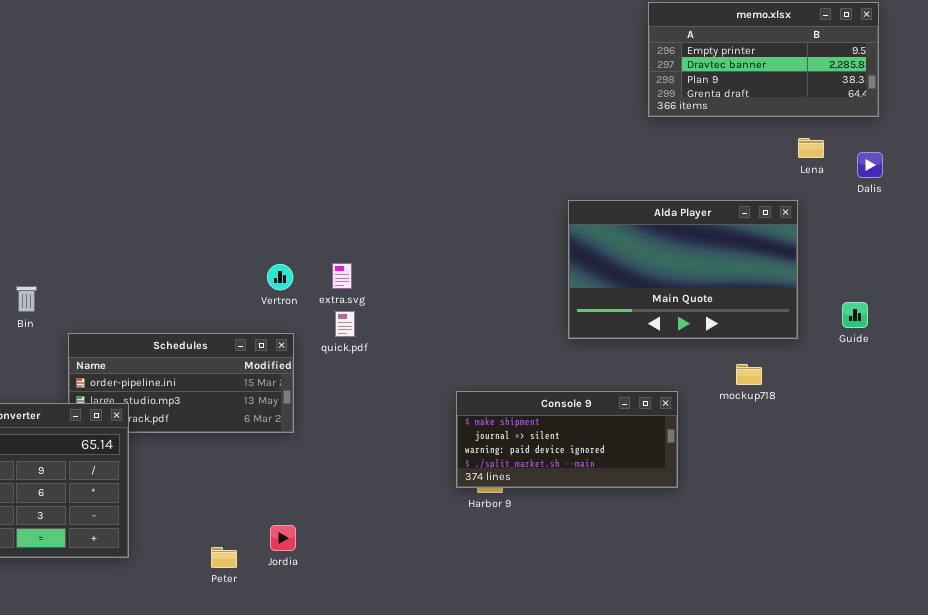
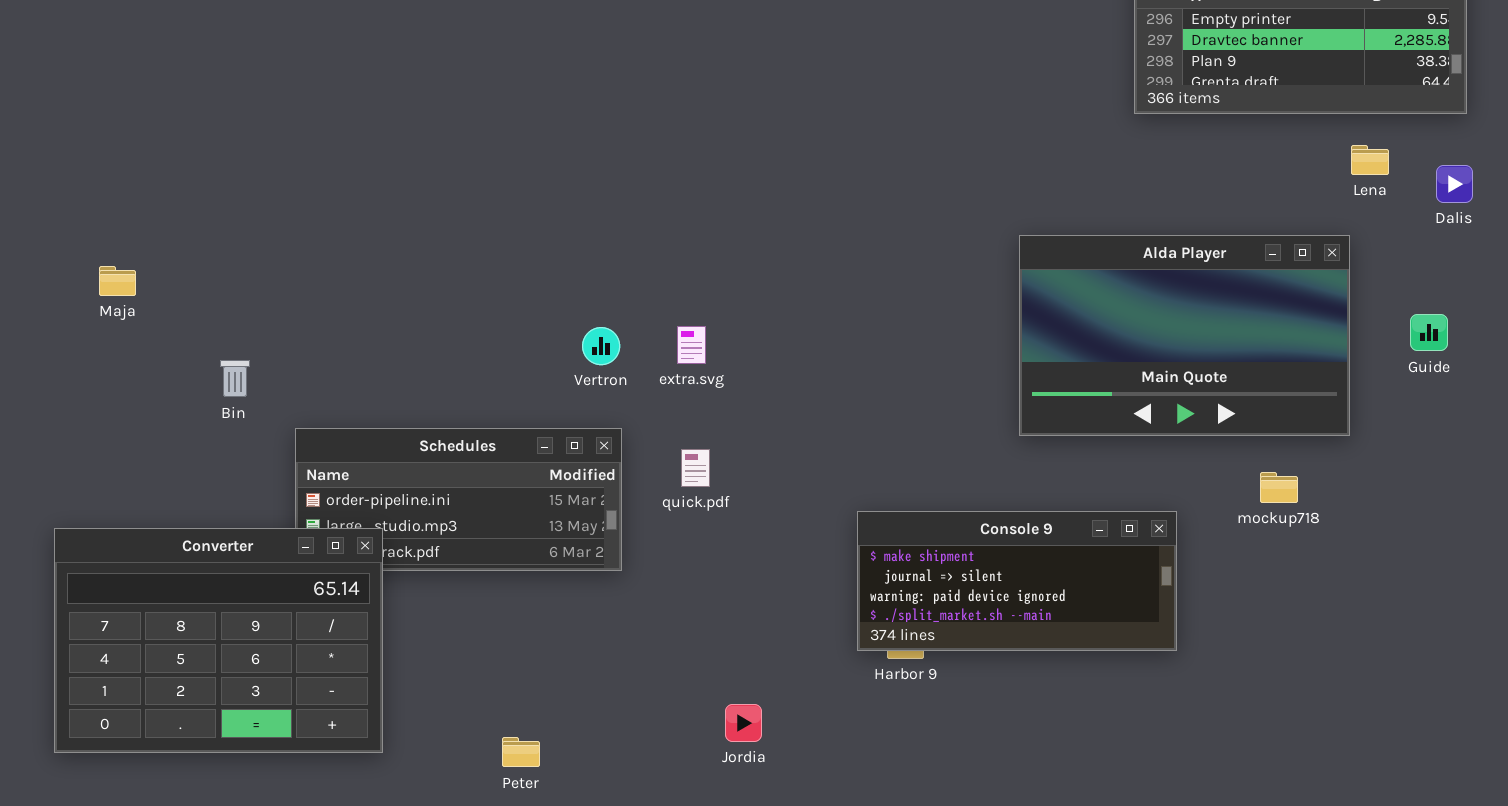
Guide: [842,302,868,328] -> [1410,314,1448,351], moved
quick.pdf: [335,311,355,337] -> [681,449,710,487], moved
Jordia: [270,525,296,551] -> [725,704,762,742], moved

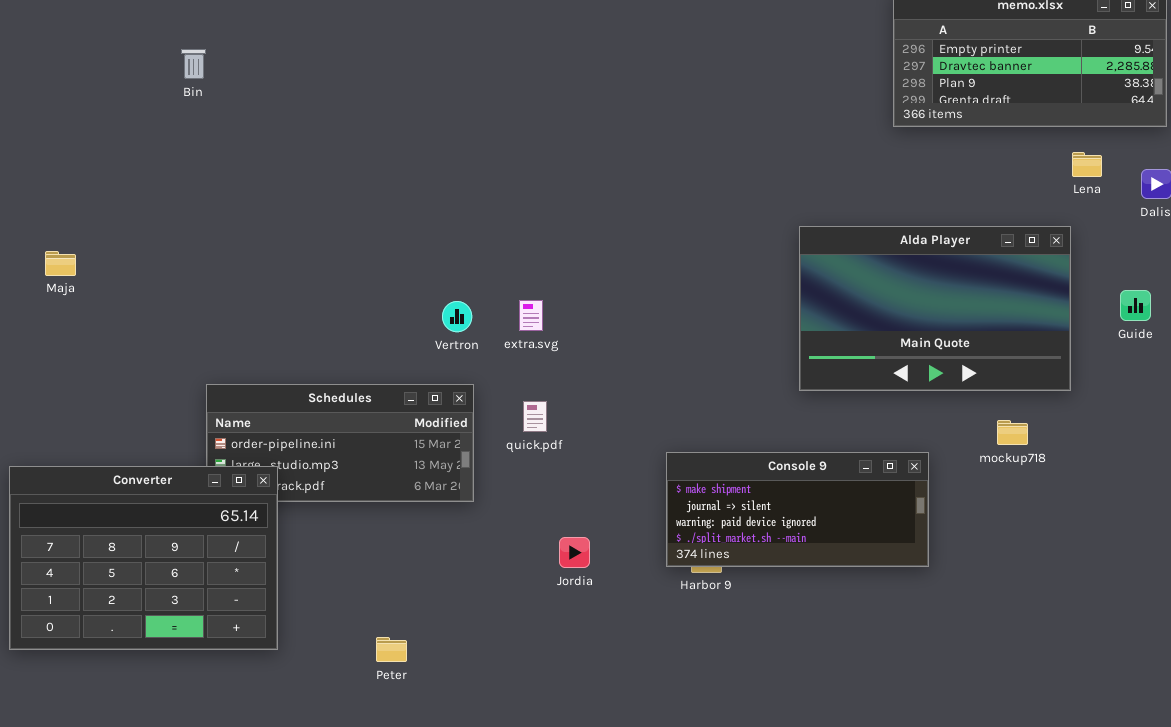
Bin: [220,360,250,397] -> [181,49,206,79], moved
Jordia: [725,704,762,742] -> [559,537,590,568], moved

